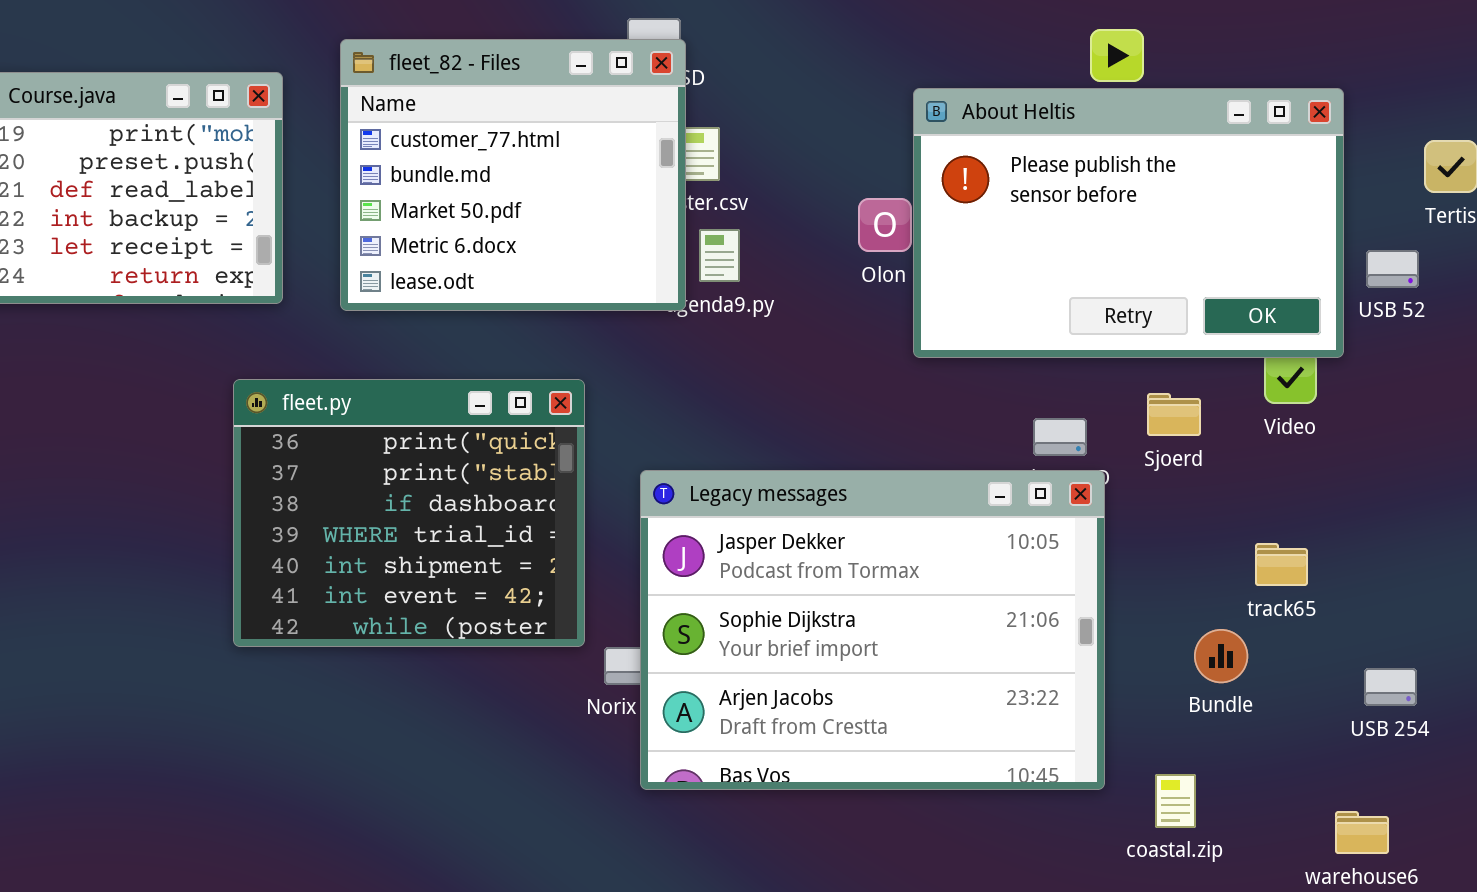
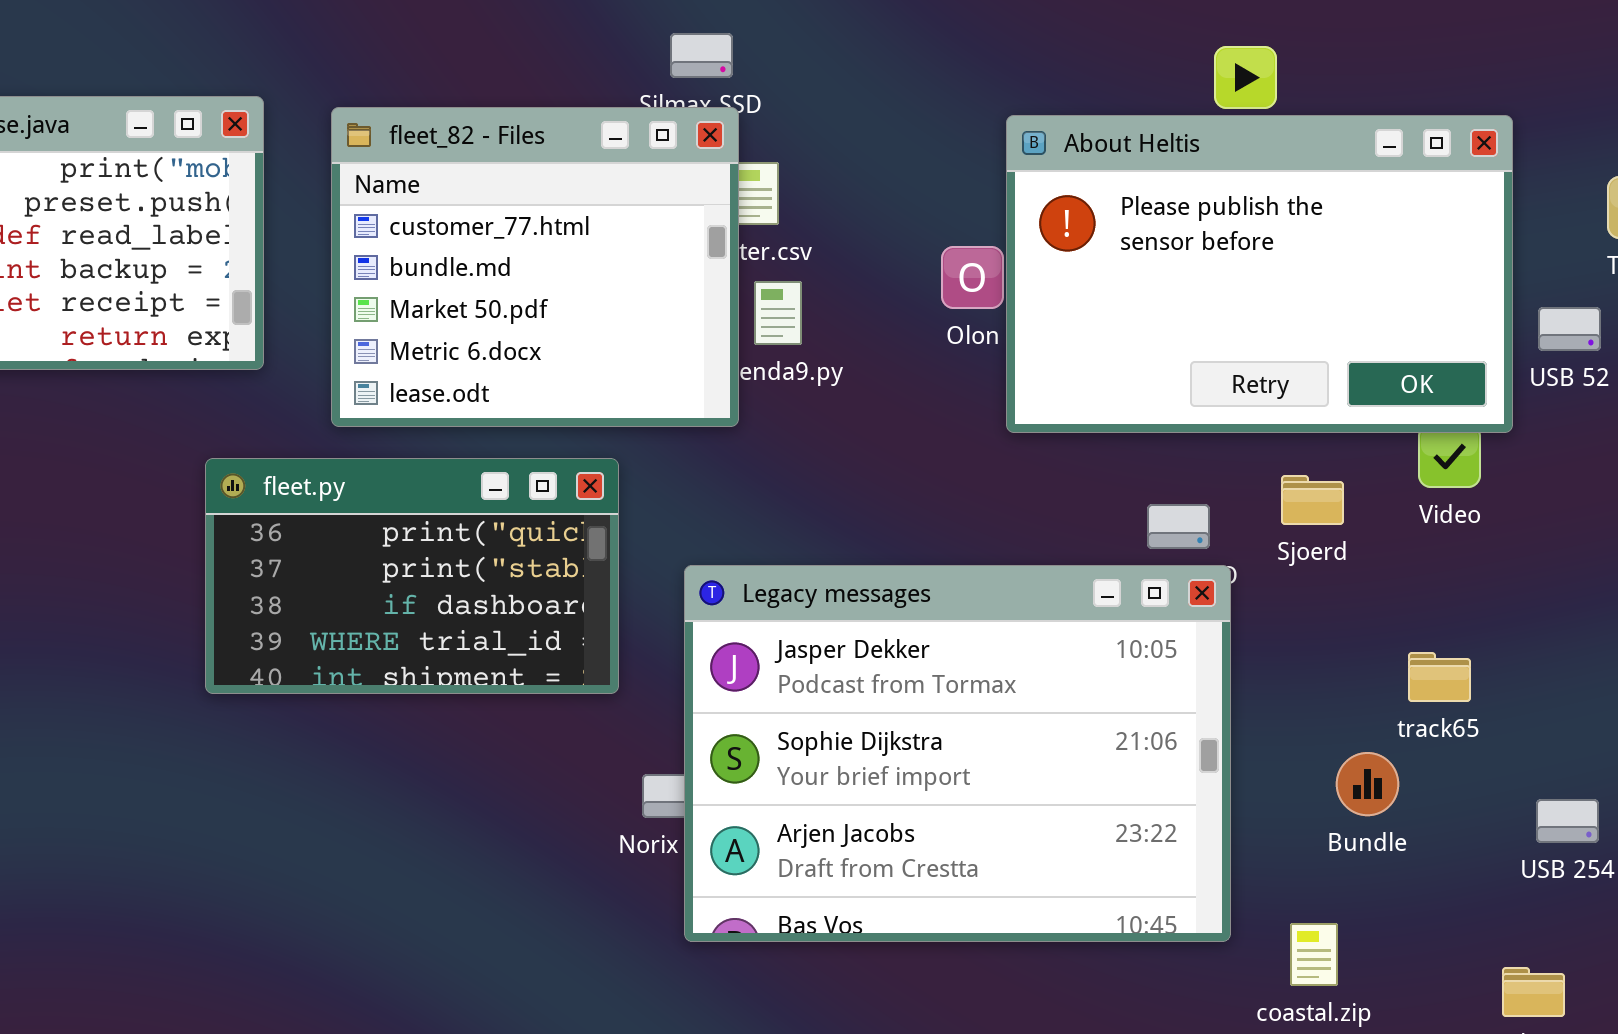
fleet_82 - Files: [340,39,686,311] -> [331,107,739,427], moved
fleet.py: [233,379,585,647] -> [205,458,619,694], resized

